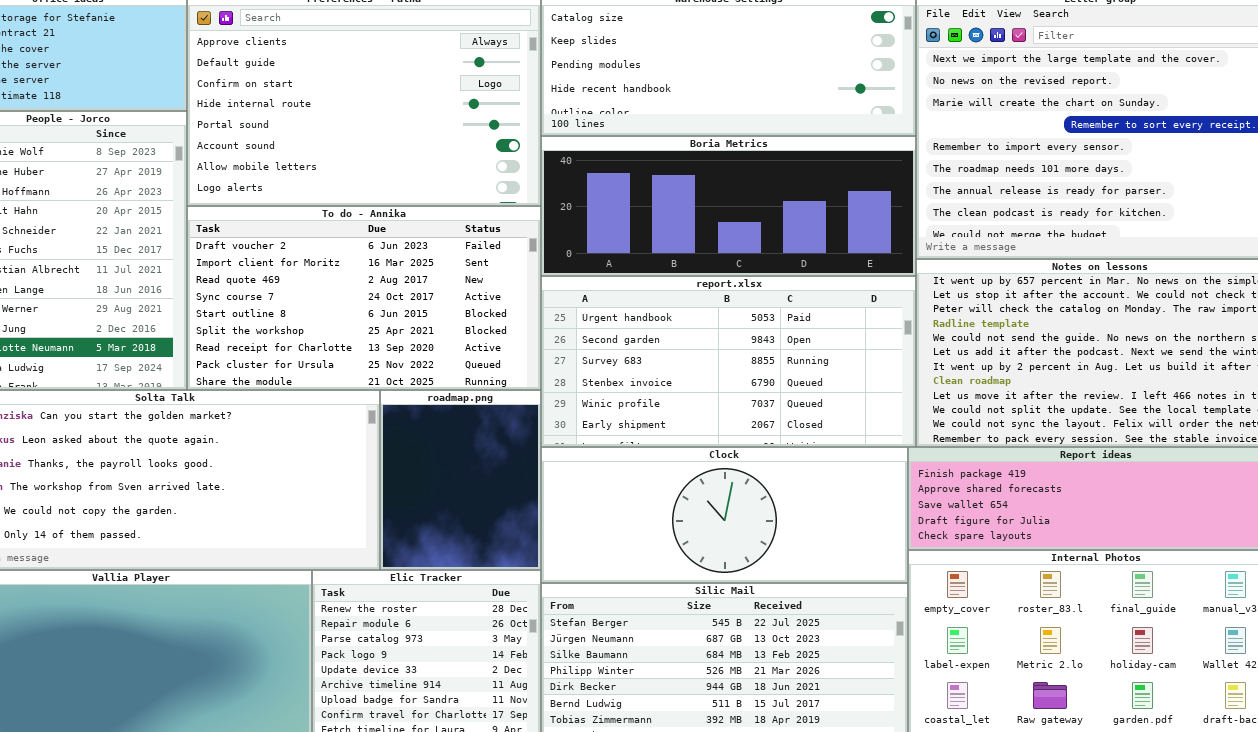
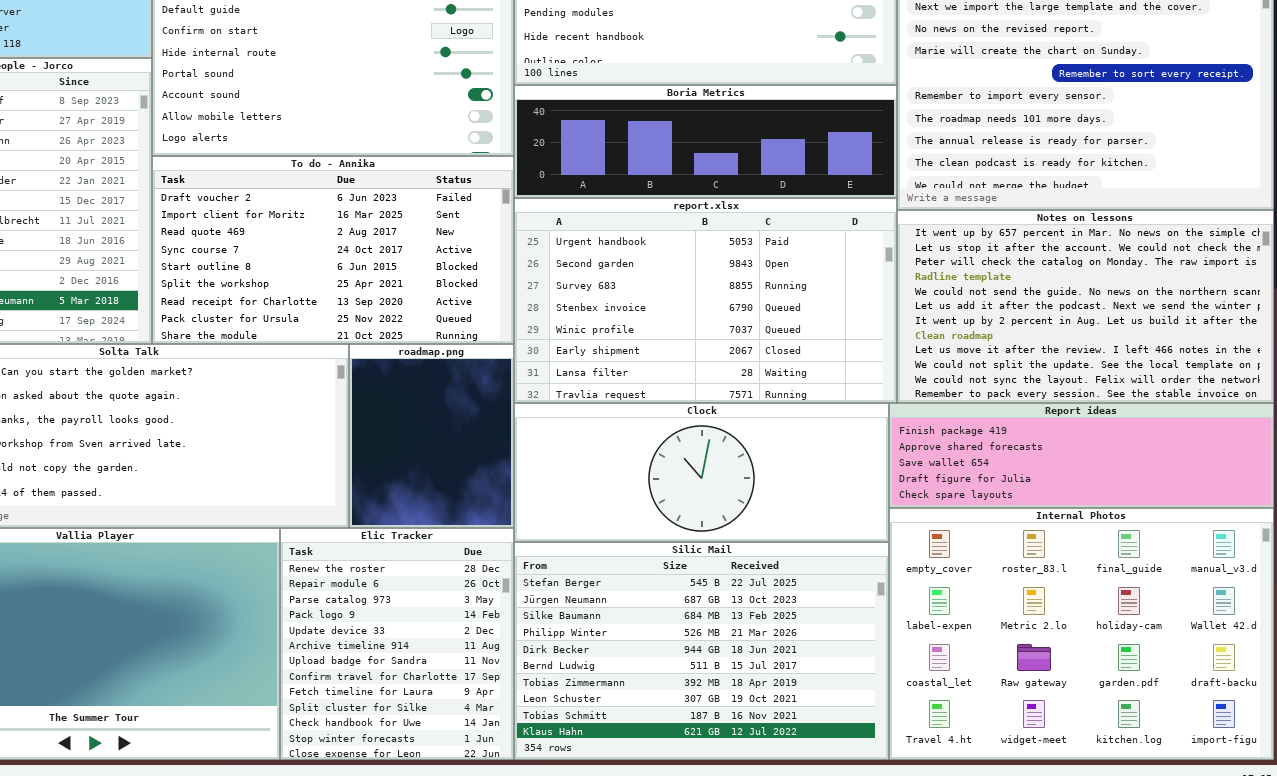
Boria Metrics: [541,136,916,276] -> [514,85,897,198], resized
report.xlsx: [541,276,916,447] -> [514,198,897,403], resized

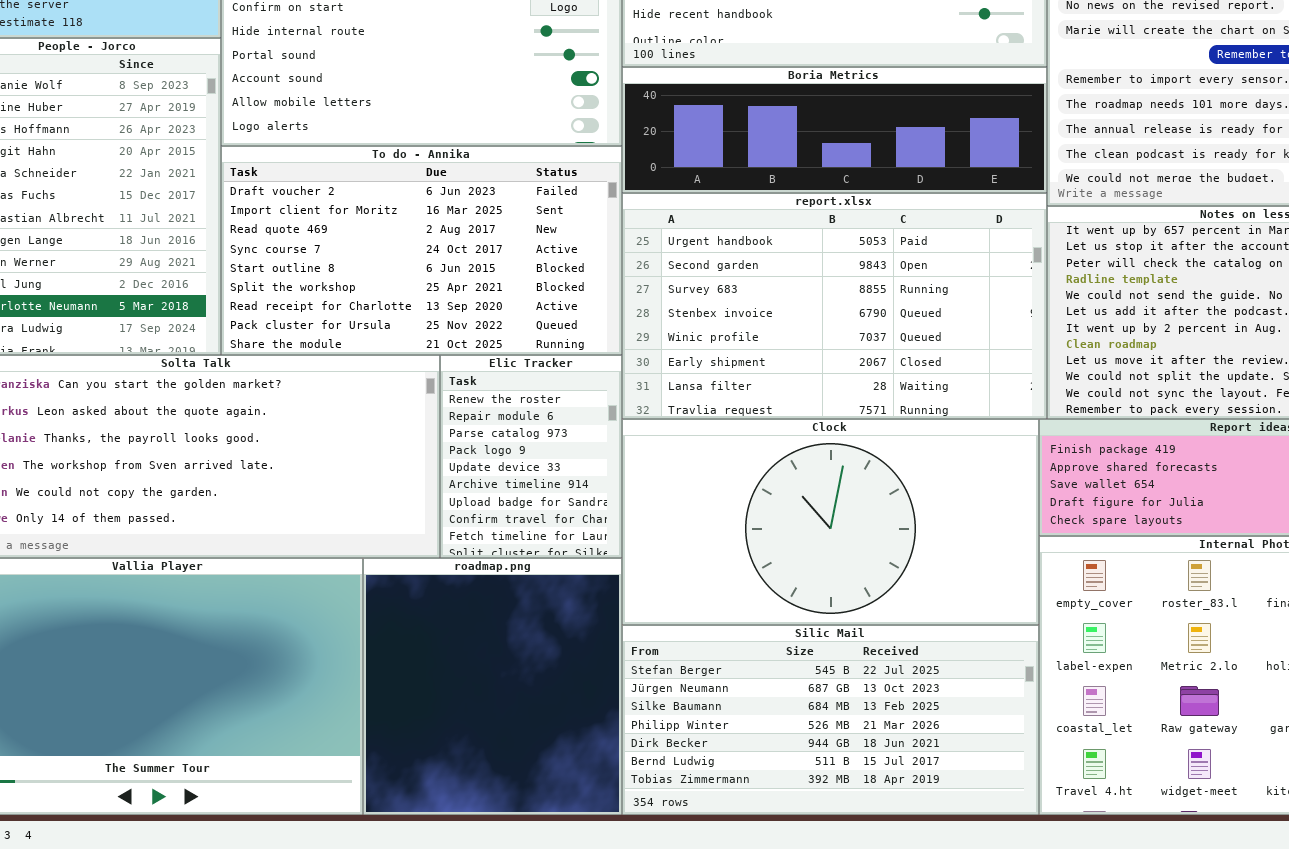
roadmap.png: [349,344,514,528] -> [363,558,622,815], moved, resized
Clock: [514,403,889,542] -> [622,419,1039,625], resized
Elic Tracker: [280,528,514,760] -> [440,355,622,558], moved, resized
Silic Mail: [514,542,889,760] -> [622,625,1039,815], resized

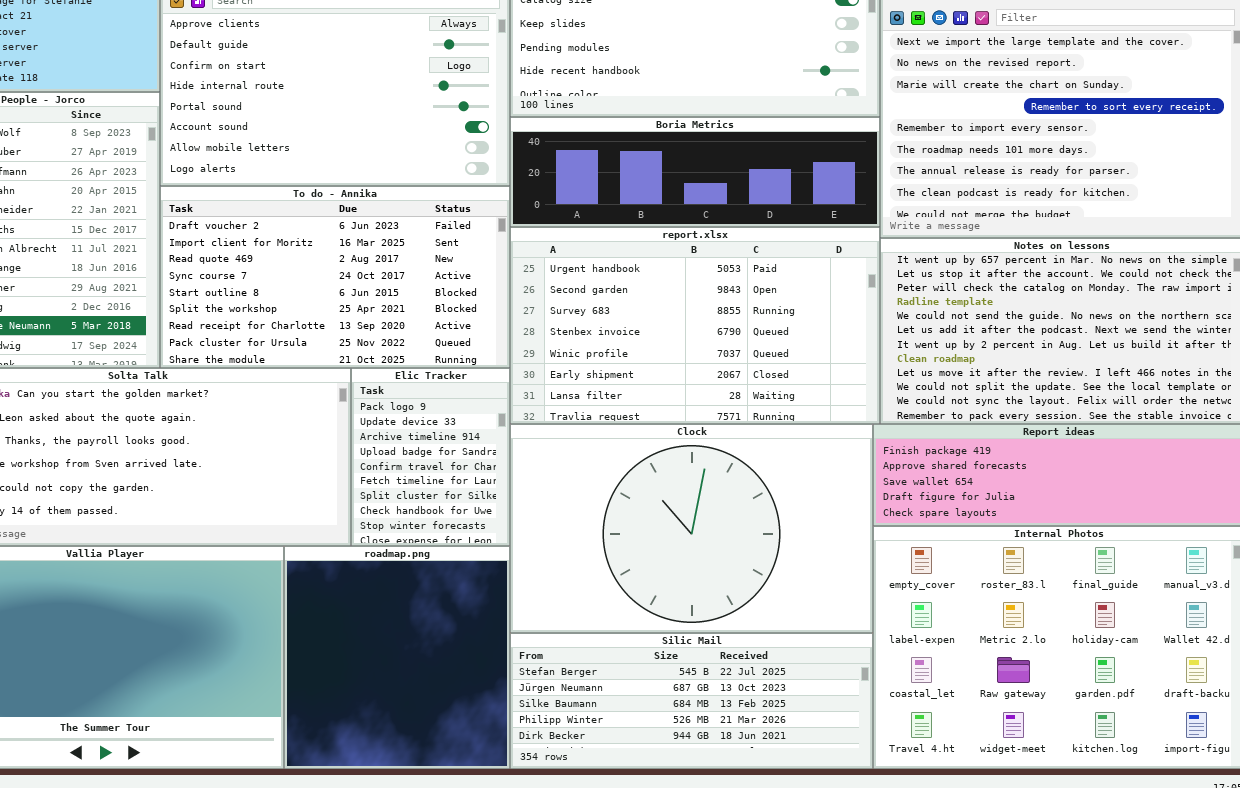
Elic Tracker: [440,355,622,558] -> [351,368,510,546], scrolled down 3 rows
Clock: [622,419,1039,625] -> [510,424,873,633], resized
Silic Mail: [622,625,1039,815] -> [510,633,873,769], resized

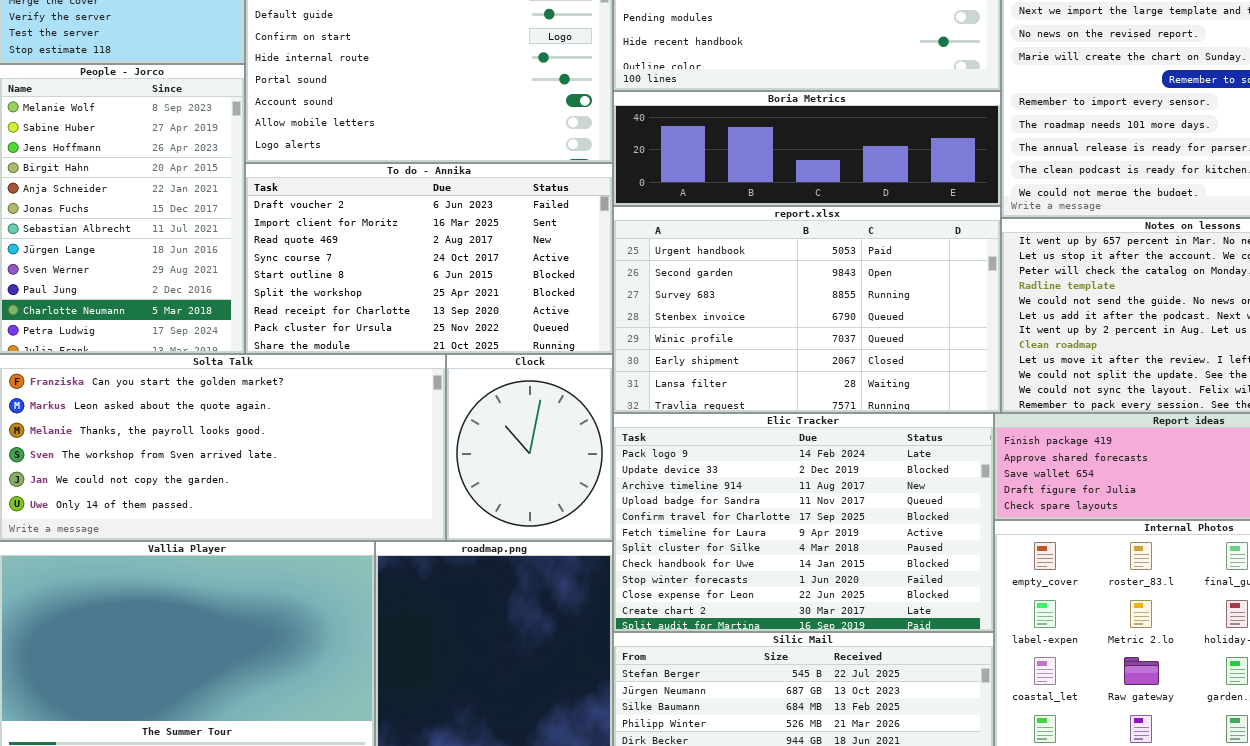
Elic Tracker: [351,368,510,546] -> [613,413,994,632], moved, resized
Clock: [510,424,873,633] -> [446,354,613,541], moved, resized

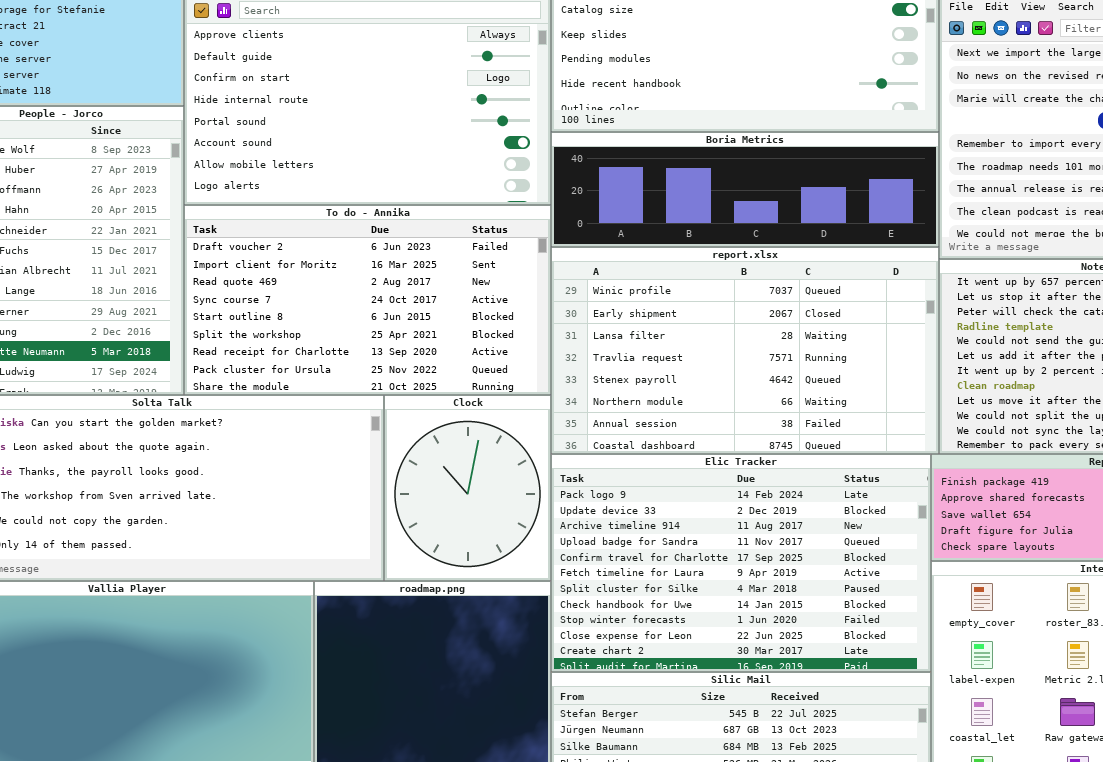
report.xlsx: [613,206,1001,413] -> [551,247,939,454], scrolled down 4 rows

